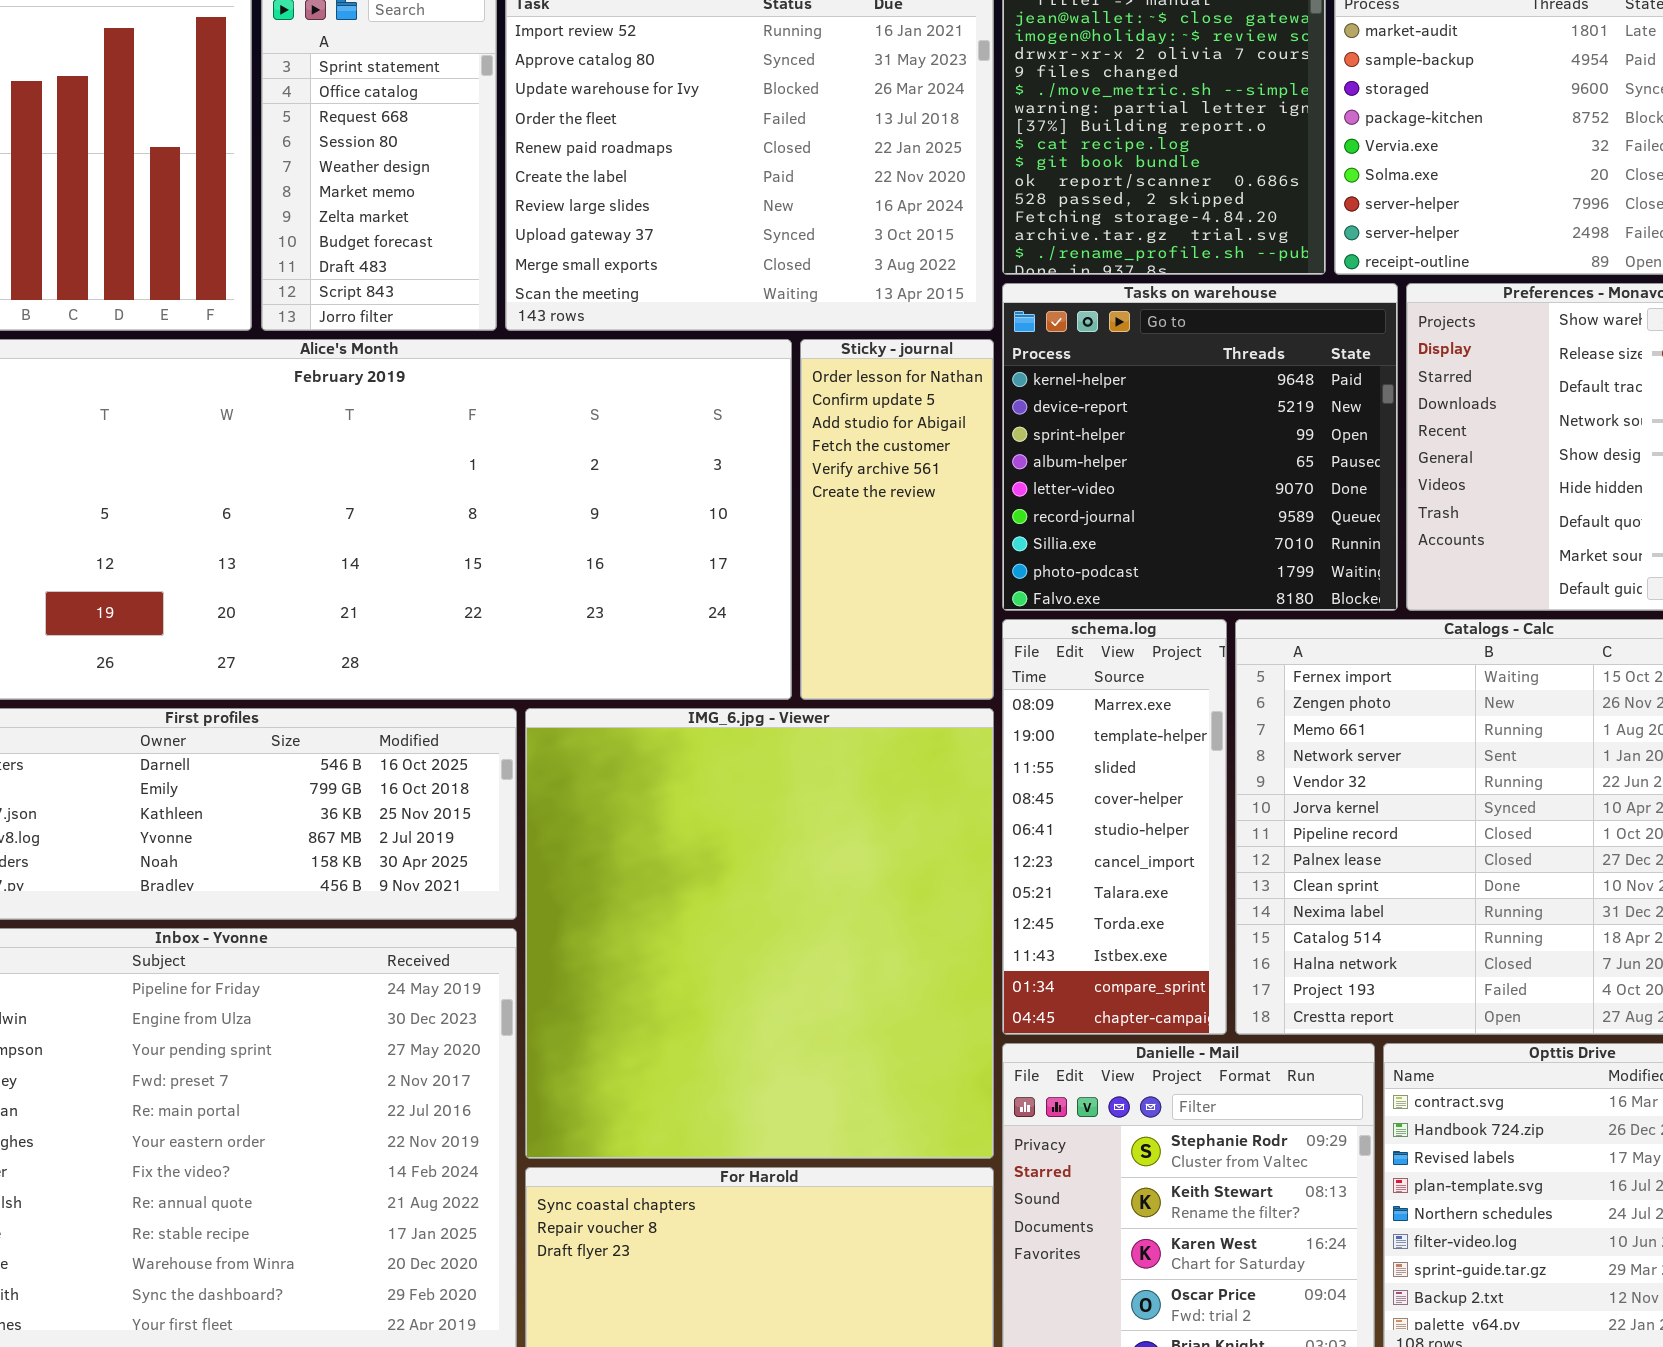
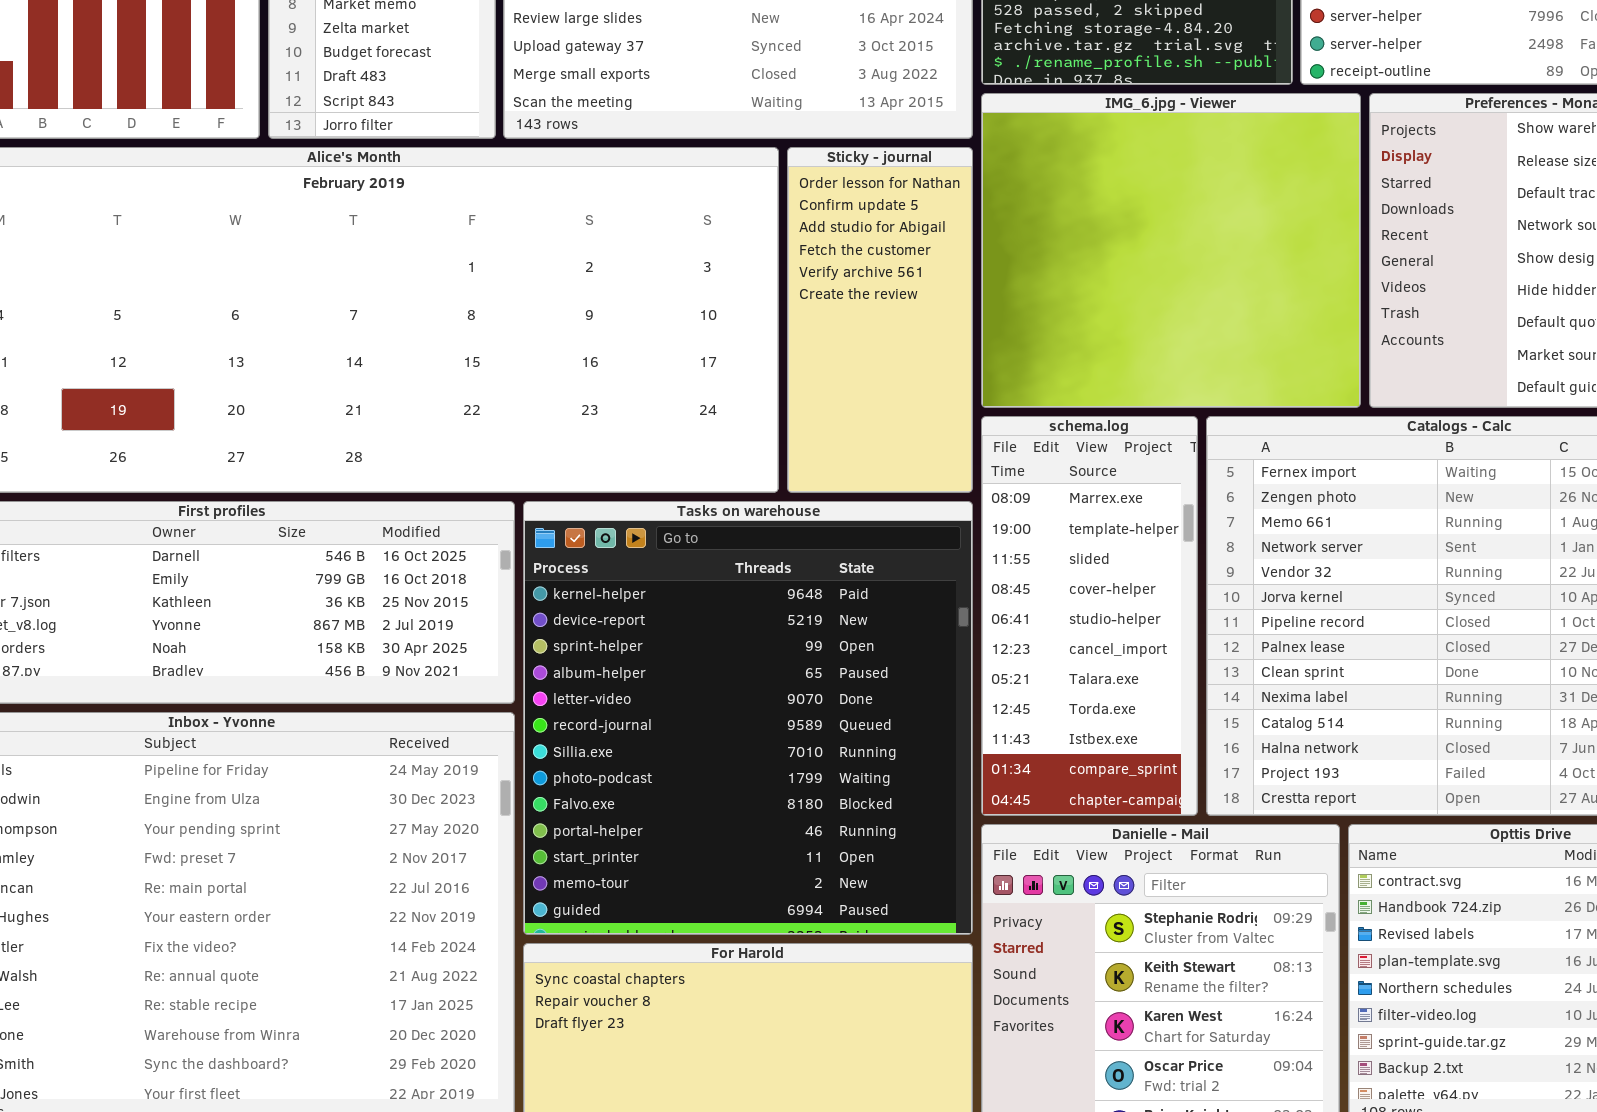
Tasks on warehouse: [1002,283,1398,611] -> [523,501,973,935], moved, resized
IMG_6.jpg - Viewer: [525,708,994,1159] -> [981,93,1361,408], moved, resized

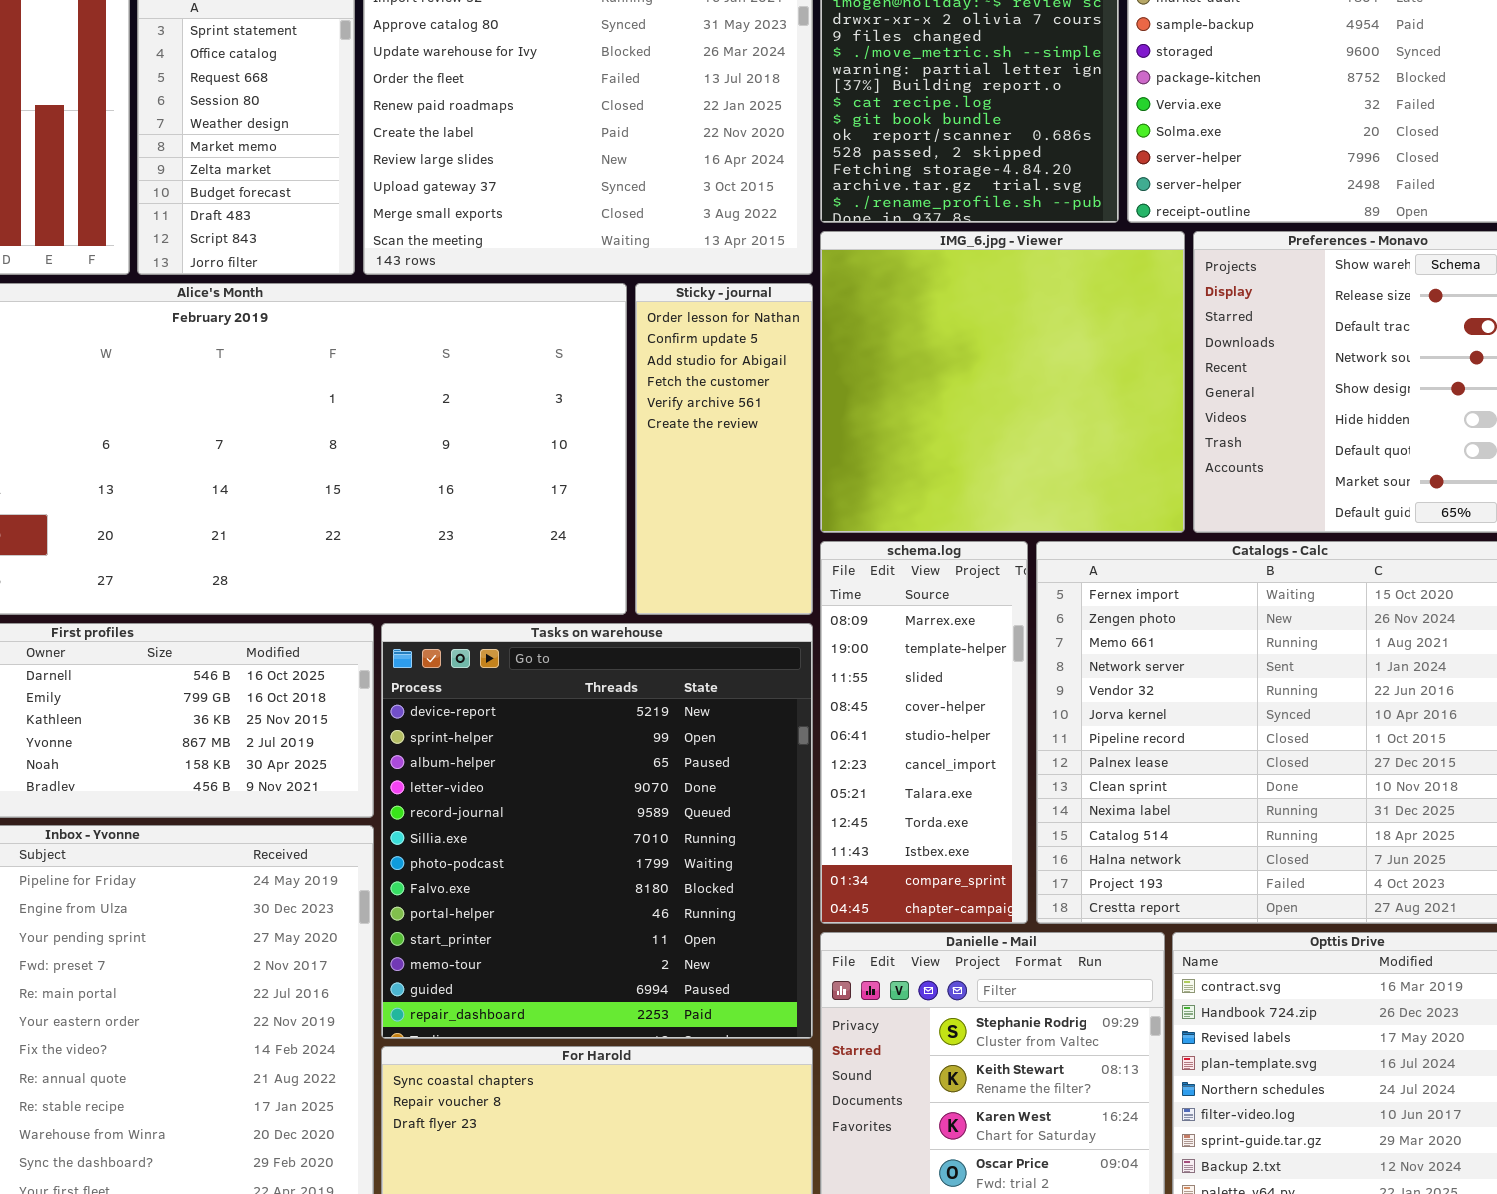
Tasks on warehouse: [523,501,973,935] -> [381,623,813,1039], scrolled down 1 row

